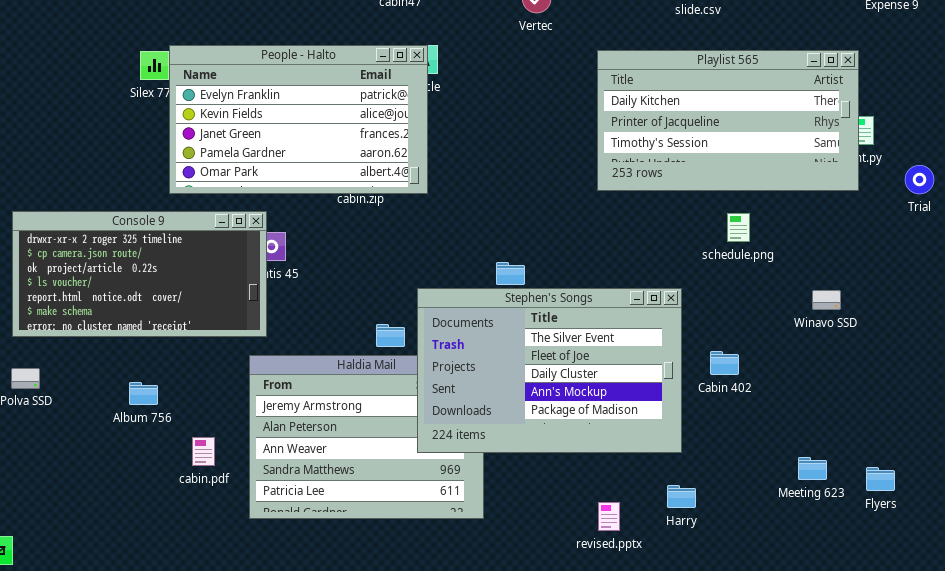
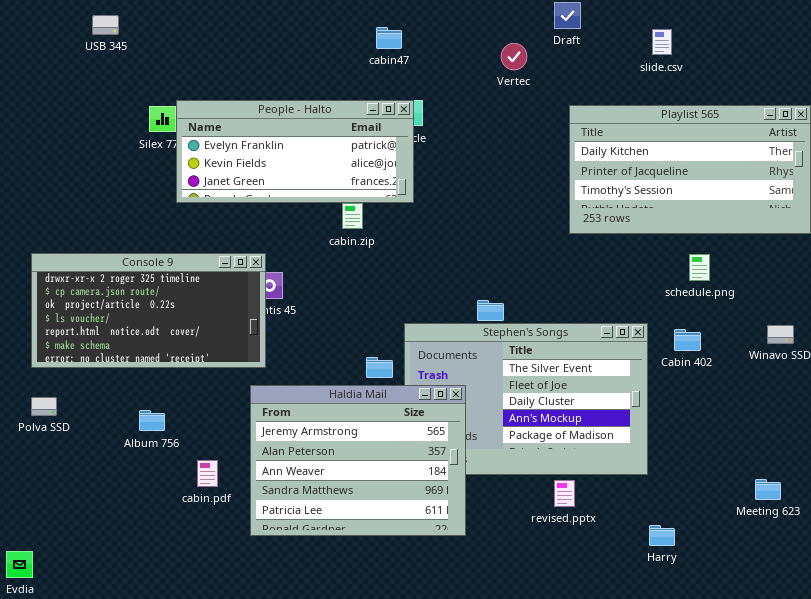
People - Halto: [169,45,428,194] -> [176,100,414,203], resized
Cabin 402: [710,351,739,375] -> [674,329,701,351], moved
Haldia Mail: [249,355,484,519] -> [250,385,466,536], raised
Harry: [667,485,696,508] -> [649,525,675,546], moved
revised.pptx: [598,502,620,531] -> [554,480,575,507], moved

